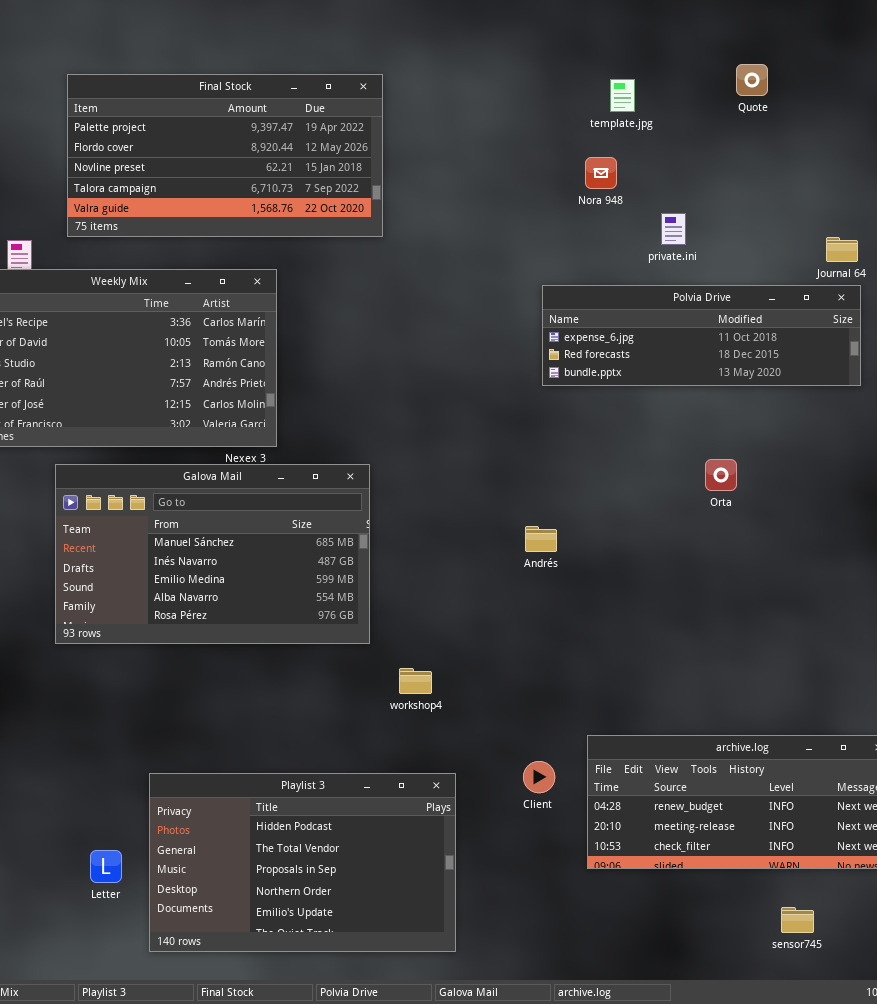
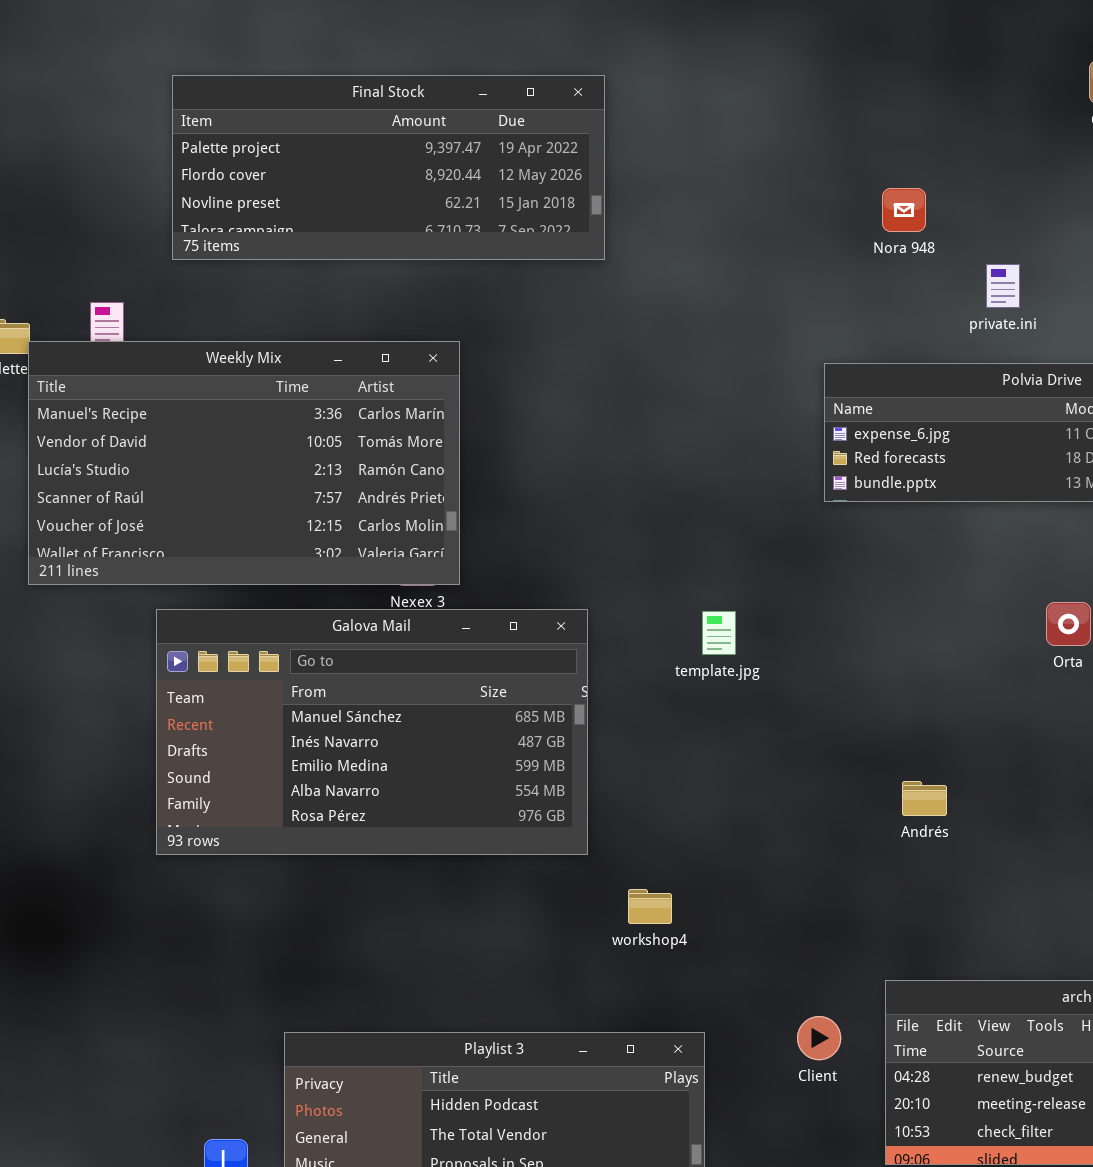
Final Stock: [67,74,383,237] -> [172,75,605,260], resized
template.jpg: [610,79,635,112] -> [702,611,736,655], moved
Andrés: [525,526,557,552] -> [902,781,947,816], moved

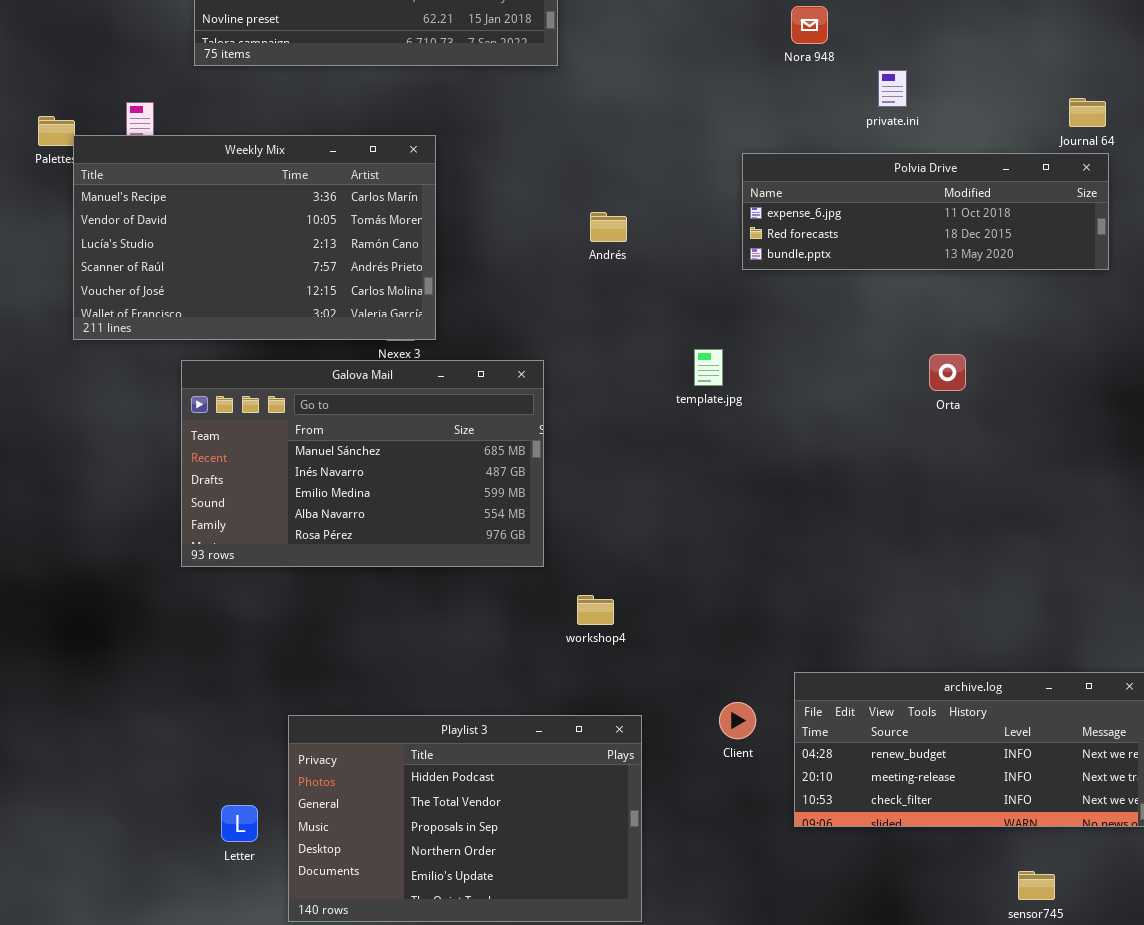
template.jpg: [702,611,736,655] -> [694,349,723,386], moved
Andrés: [902,781,947,816] -> [590,212,627,242], moved

